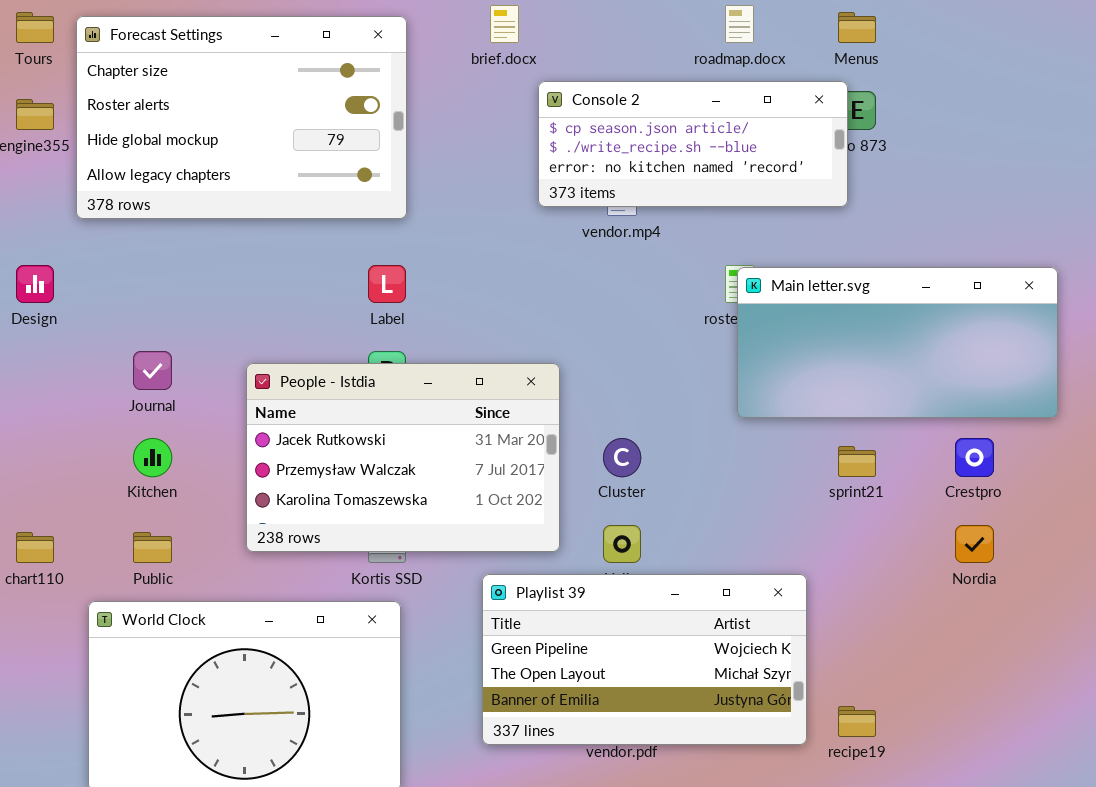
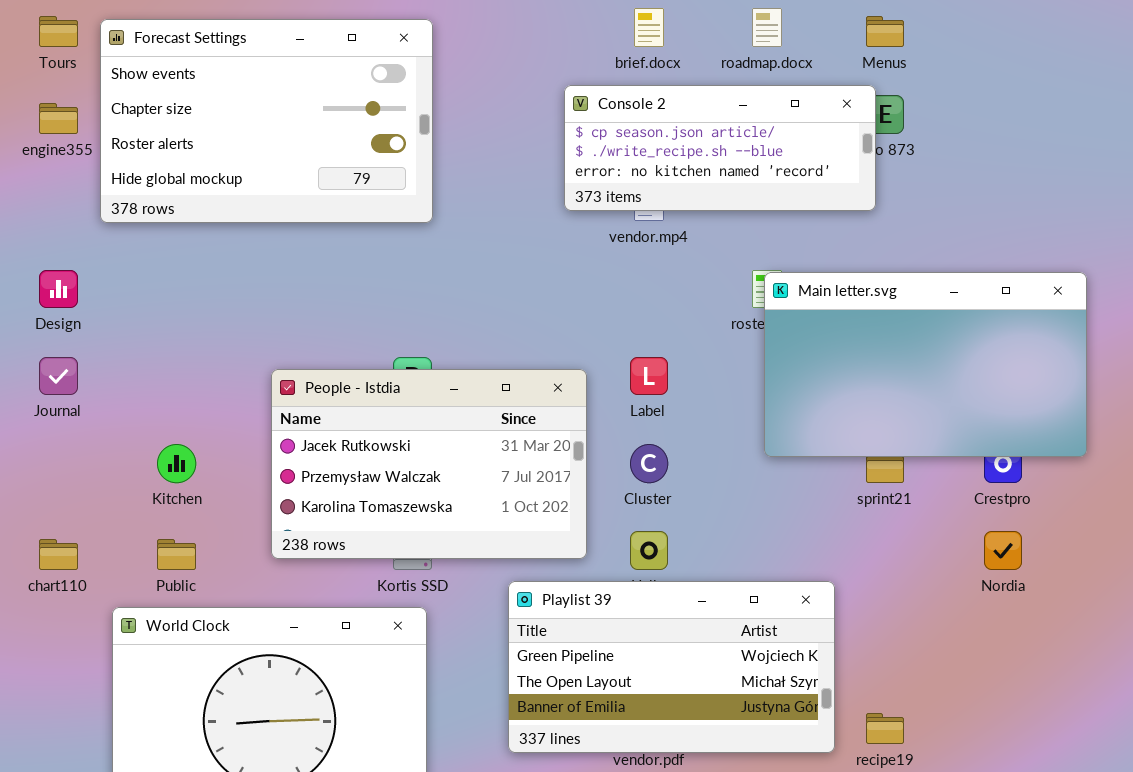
brief.docx: [490,5,519,43] -> [634,8,664,47], moved
Forecast Settings: [76,16,407,219] -> [100,19,433,223], scrolled up 1 row
Label: [368,265,406,303] -> [630,357,668,395], moved
Main letter.svg: [737,267,1058,418] -> [764,272,1087,457], resized
Journal: [133,351,172,390] -> [39,357,78,395], moved

